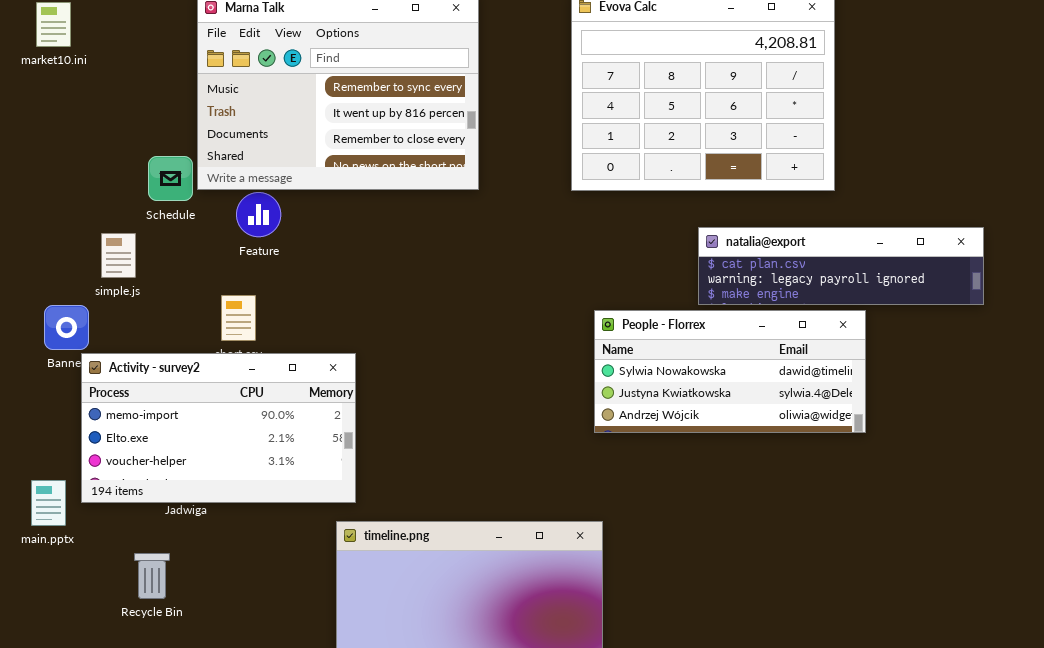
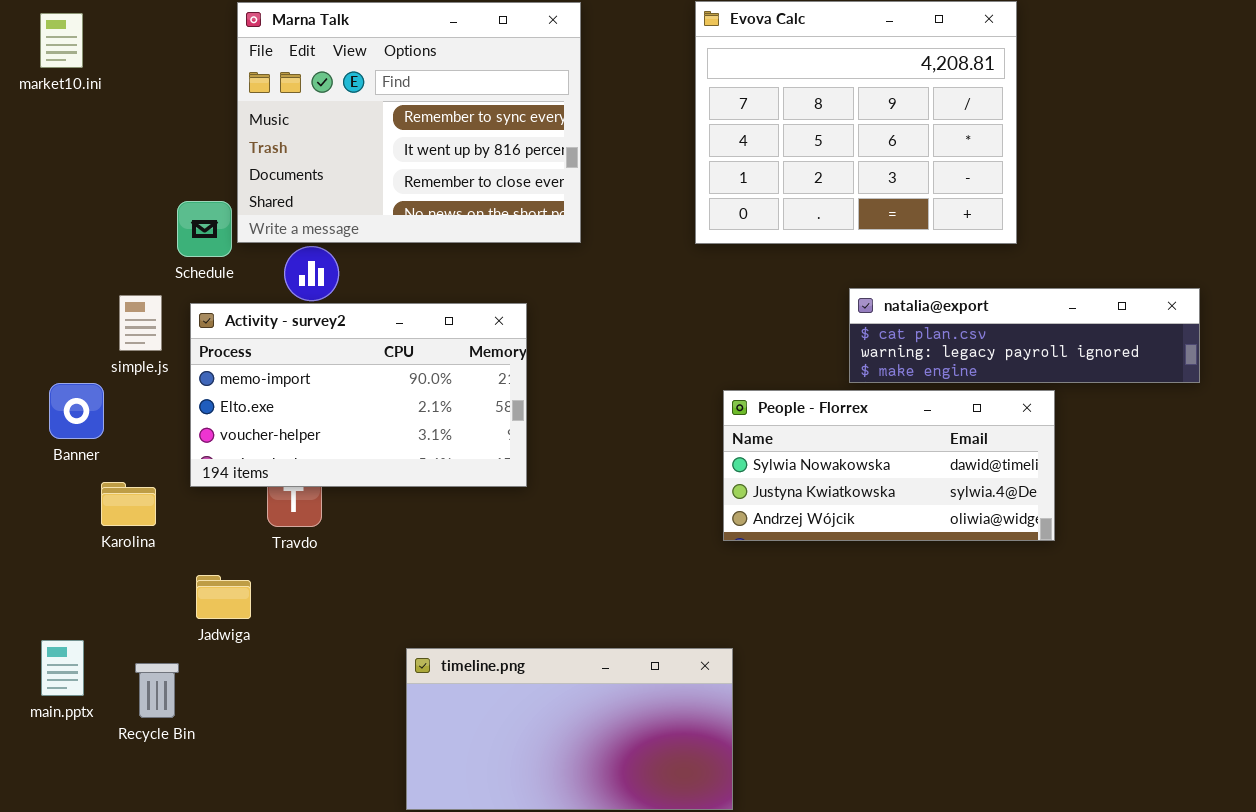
Activity - survey2: [81,353,356,503] -> [190,303,527,487], moved
main.pptx: [31,480,66,526] -> [41,640,84,696], moved
Recycle Bin: [134,553,170,599] -> [135,663,179,718], moved

